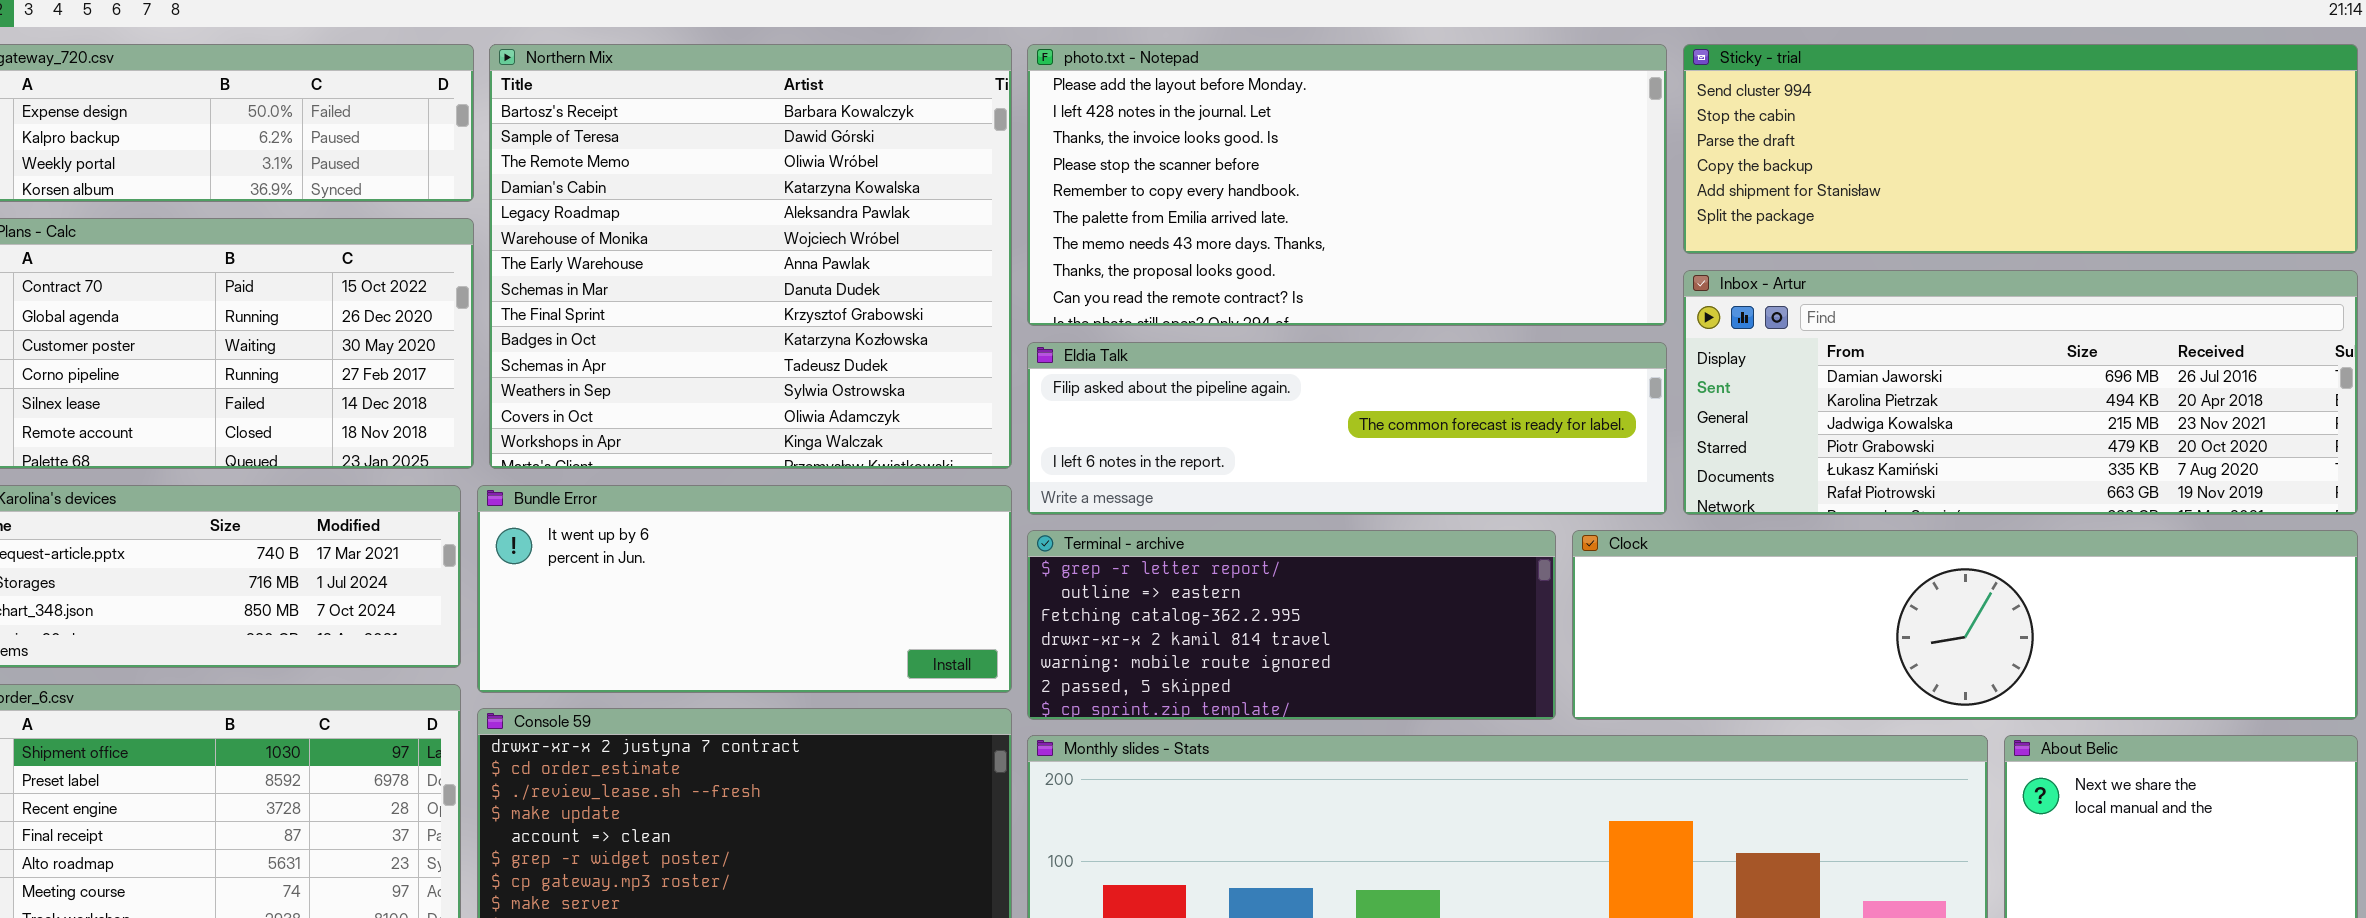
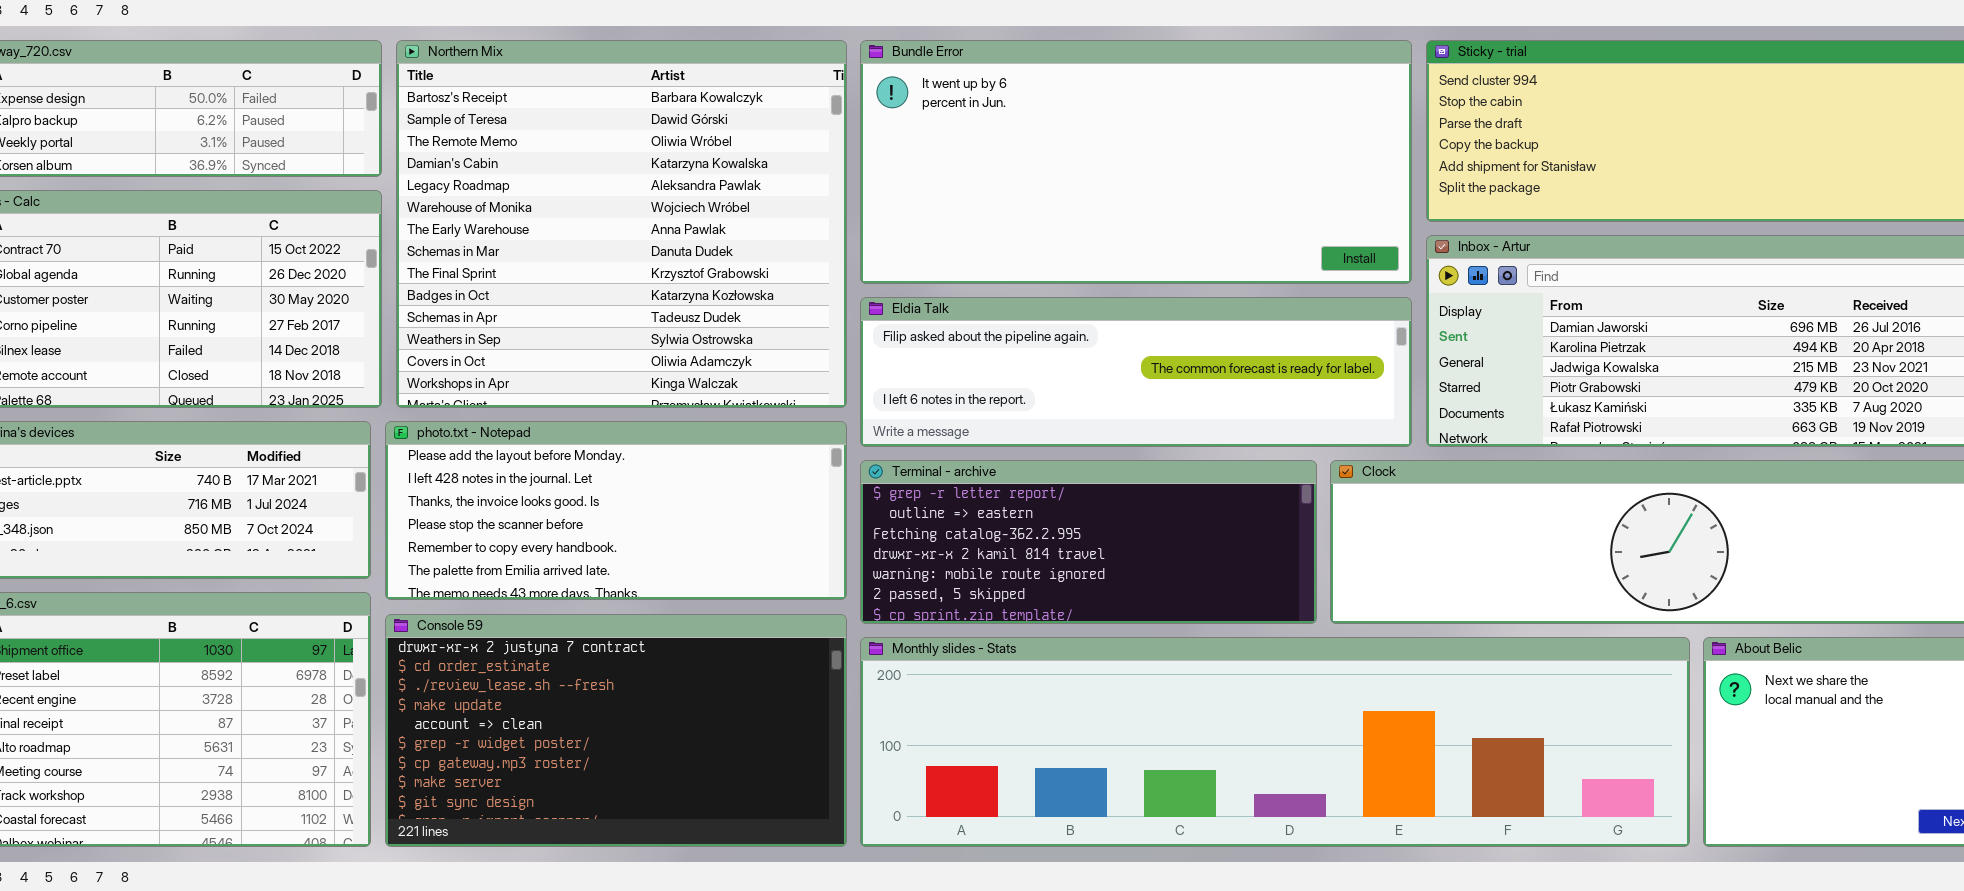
photo.txt - Notepad: [1027,44,1667,326] -> [385,421,847,600], moved, resized
Bundle Error: [477,485,1012,693] -> [860,40,1412,284], moved, resized

